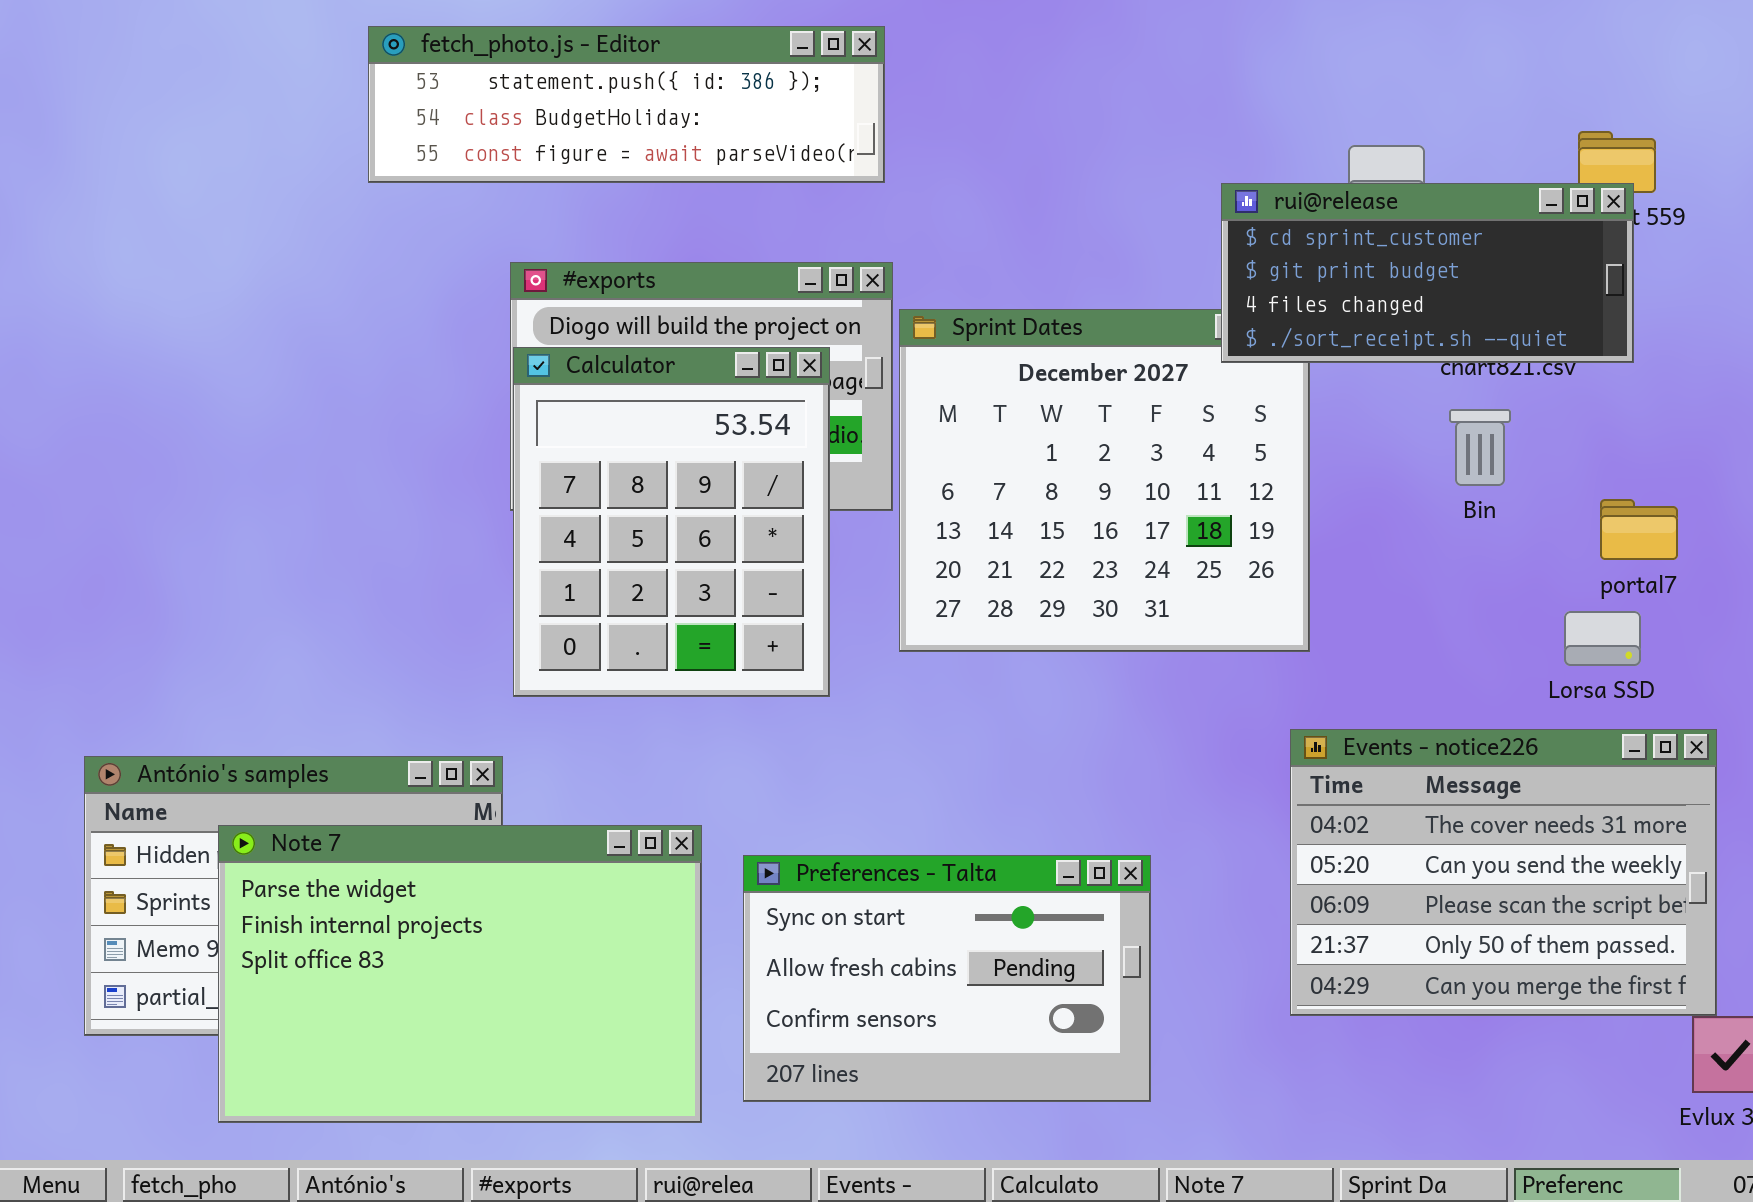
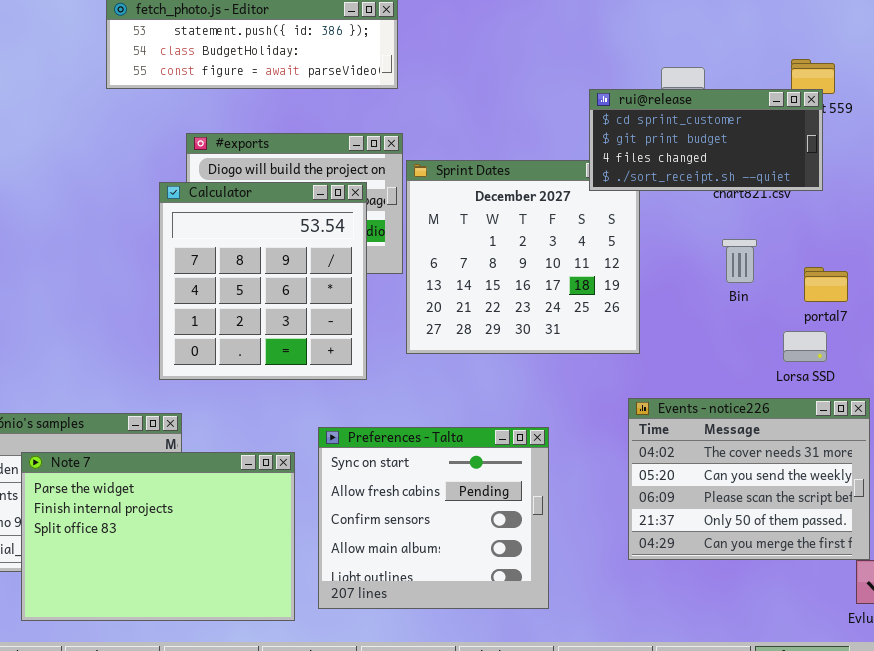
Calculator: [513,347,830,697] -> [159,182,367,380], resized
Bin: [1449,409,1511,486] -> [722,239,757,283], moved
Preferences - Talta: [743,855,1151,1102] -> [318,427,549,609], resized

